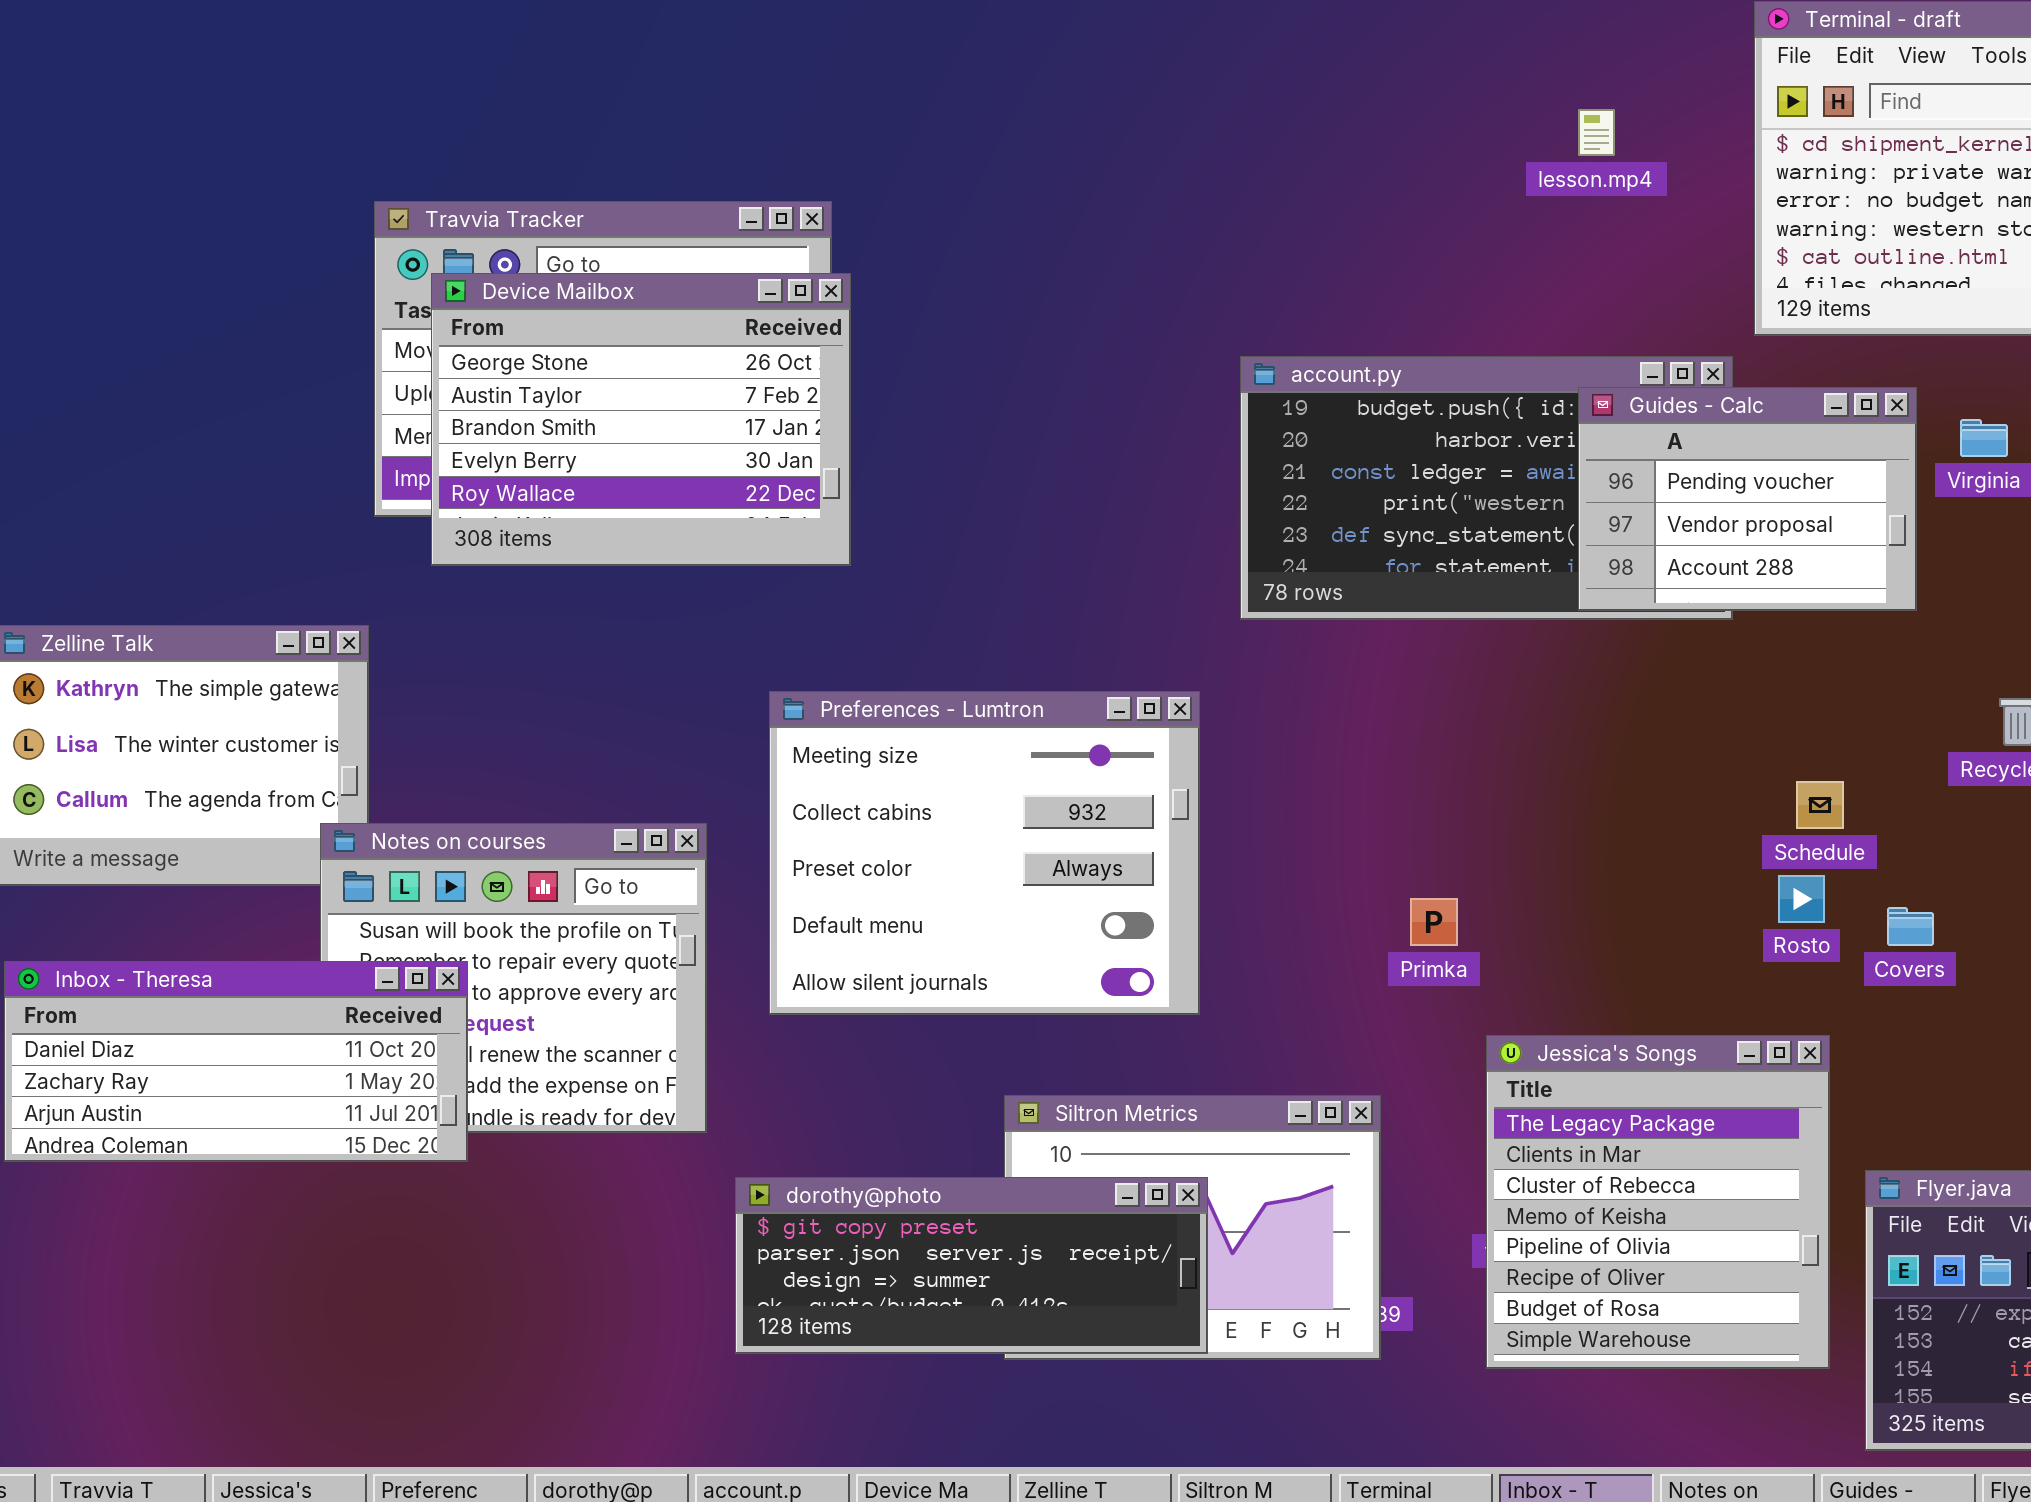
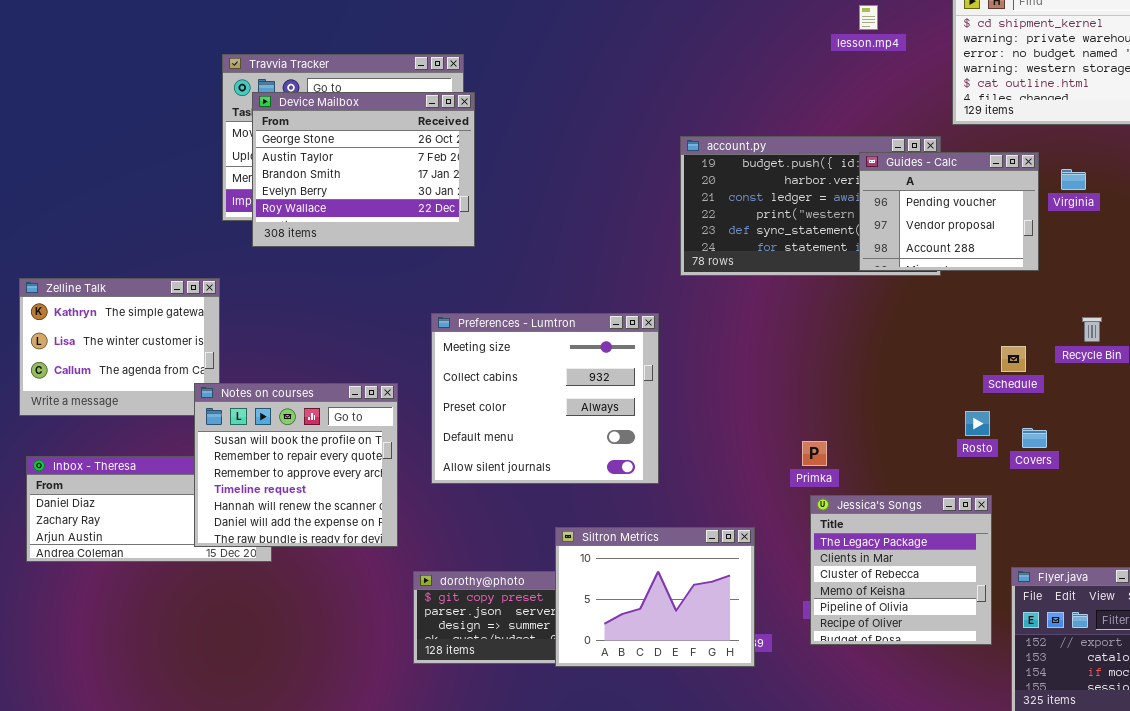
Schedule: [1796,781,1844,829] -> [1001,346,1026,372], moved
Notes on courses: [320,823,707,1133] -> [194,383,398,547], raised
Primka: [1410,898,1458,946] -> [802,441,827,466], moved
Jessica's Songs: [1486,1035,1830,1369] -> [810,495,992,645], resized
Siltron Metrics: [1004,1095,1381,1360] -> [555,527,755,667], raised

